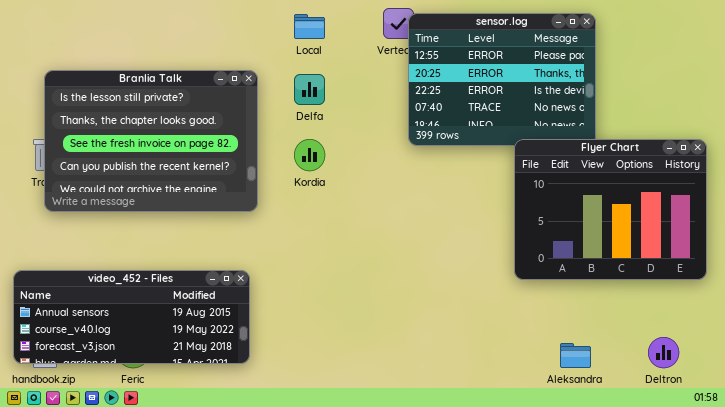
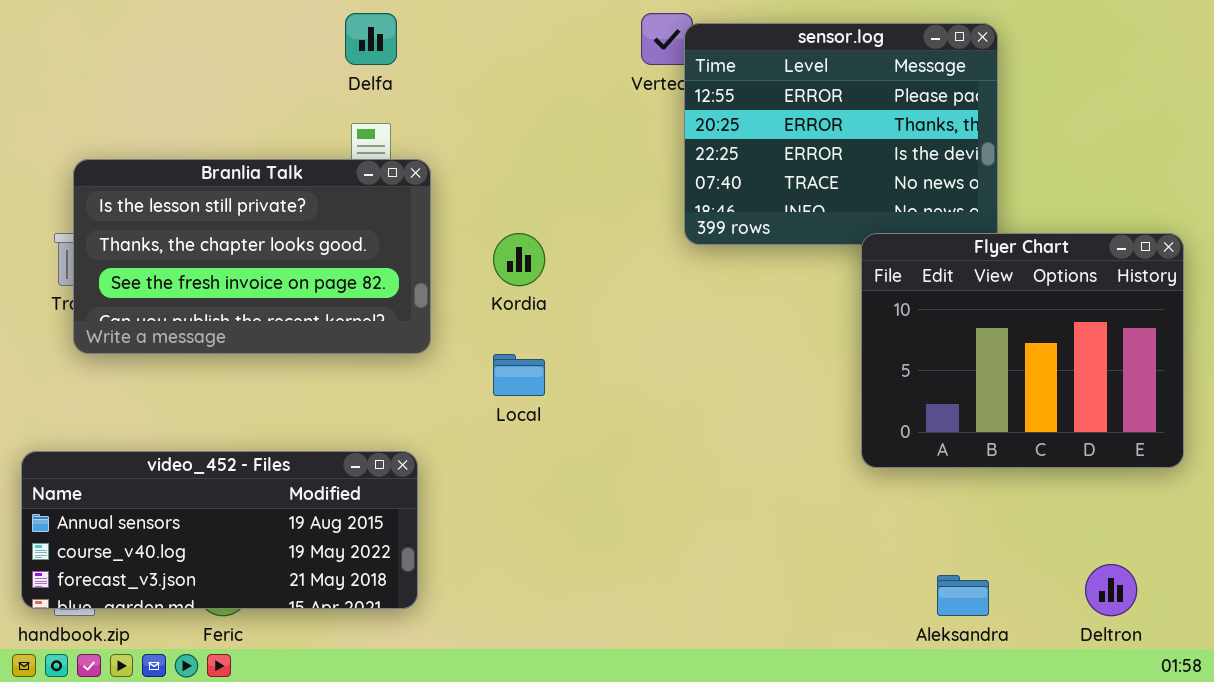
Local: [294,14,325,39] -> [493,354,545,396], moved
Branlia Talk: [44,70,258,212] -> [73,159,431,354], resized
Delfa: [294,74,325,105] -> [345,13,397,65], moved

